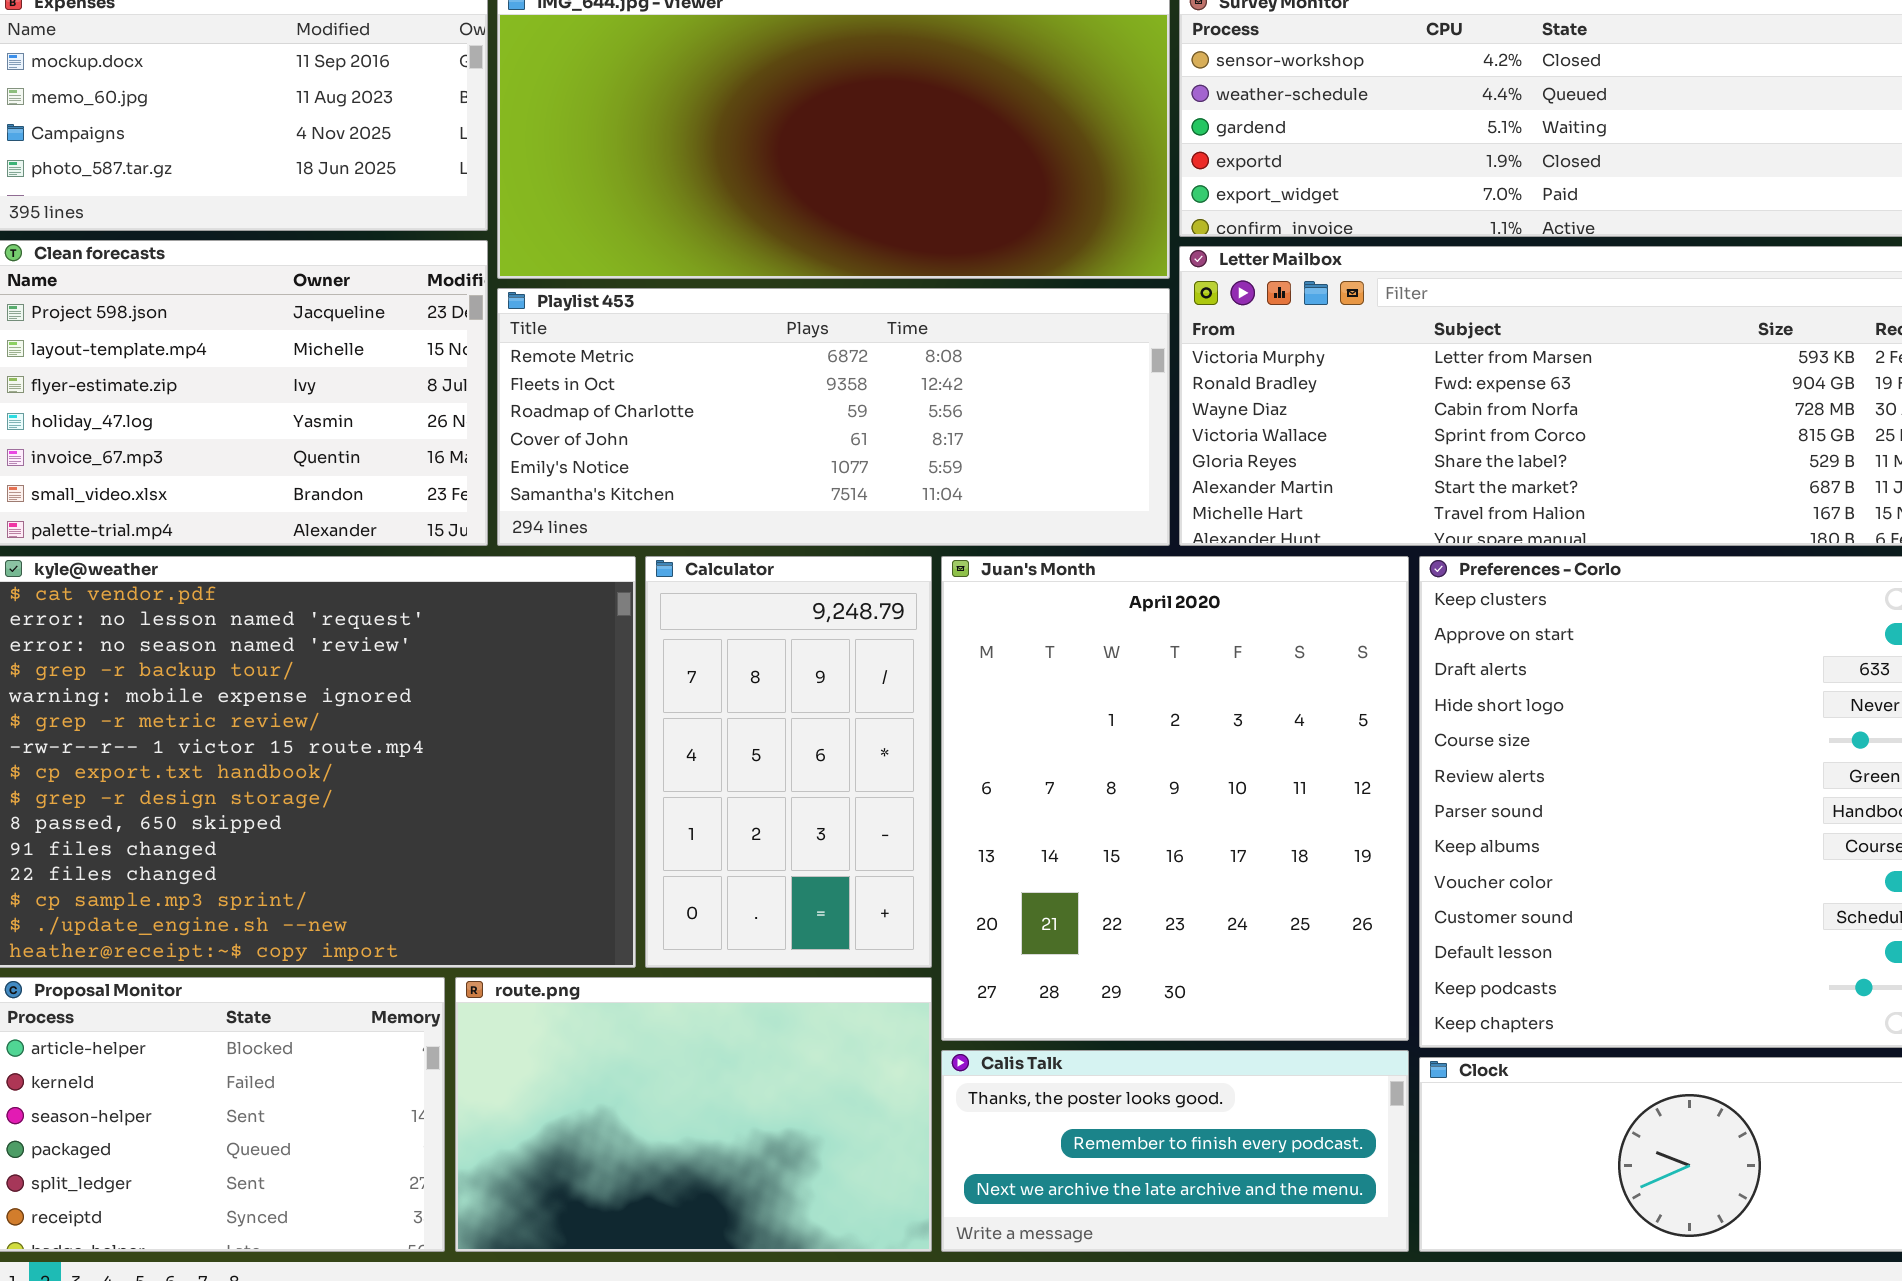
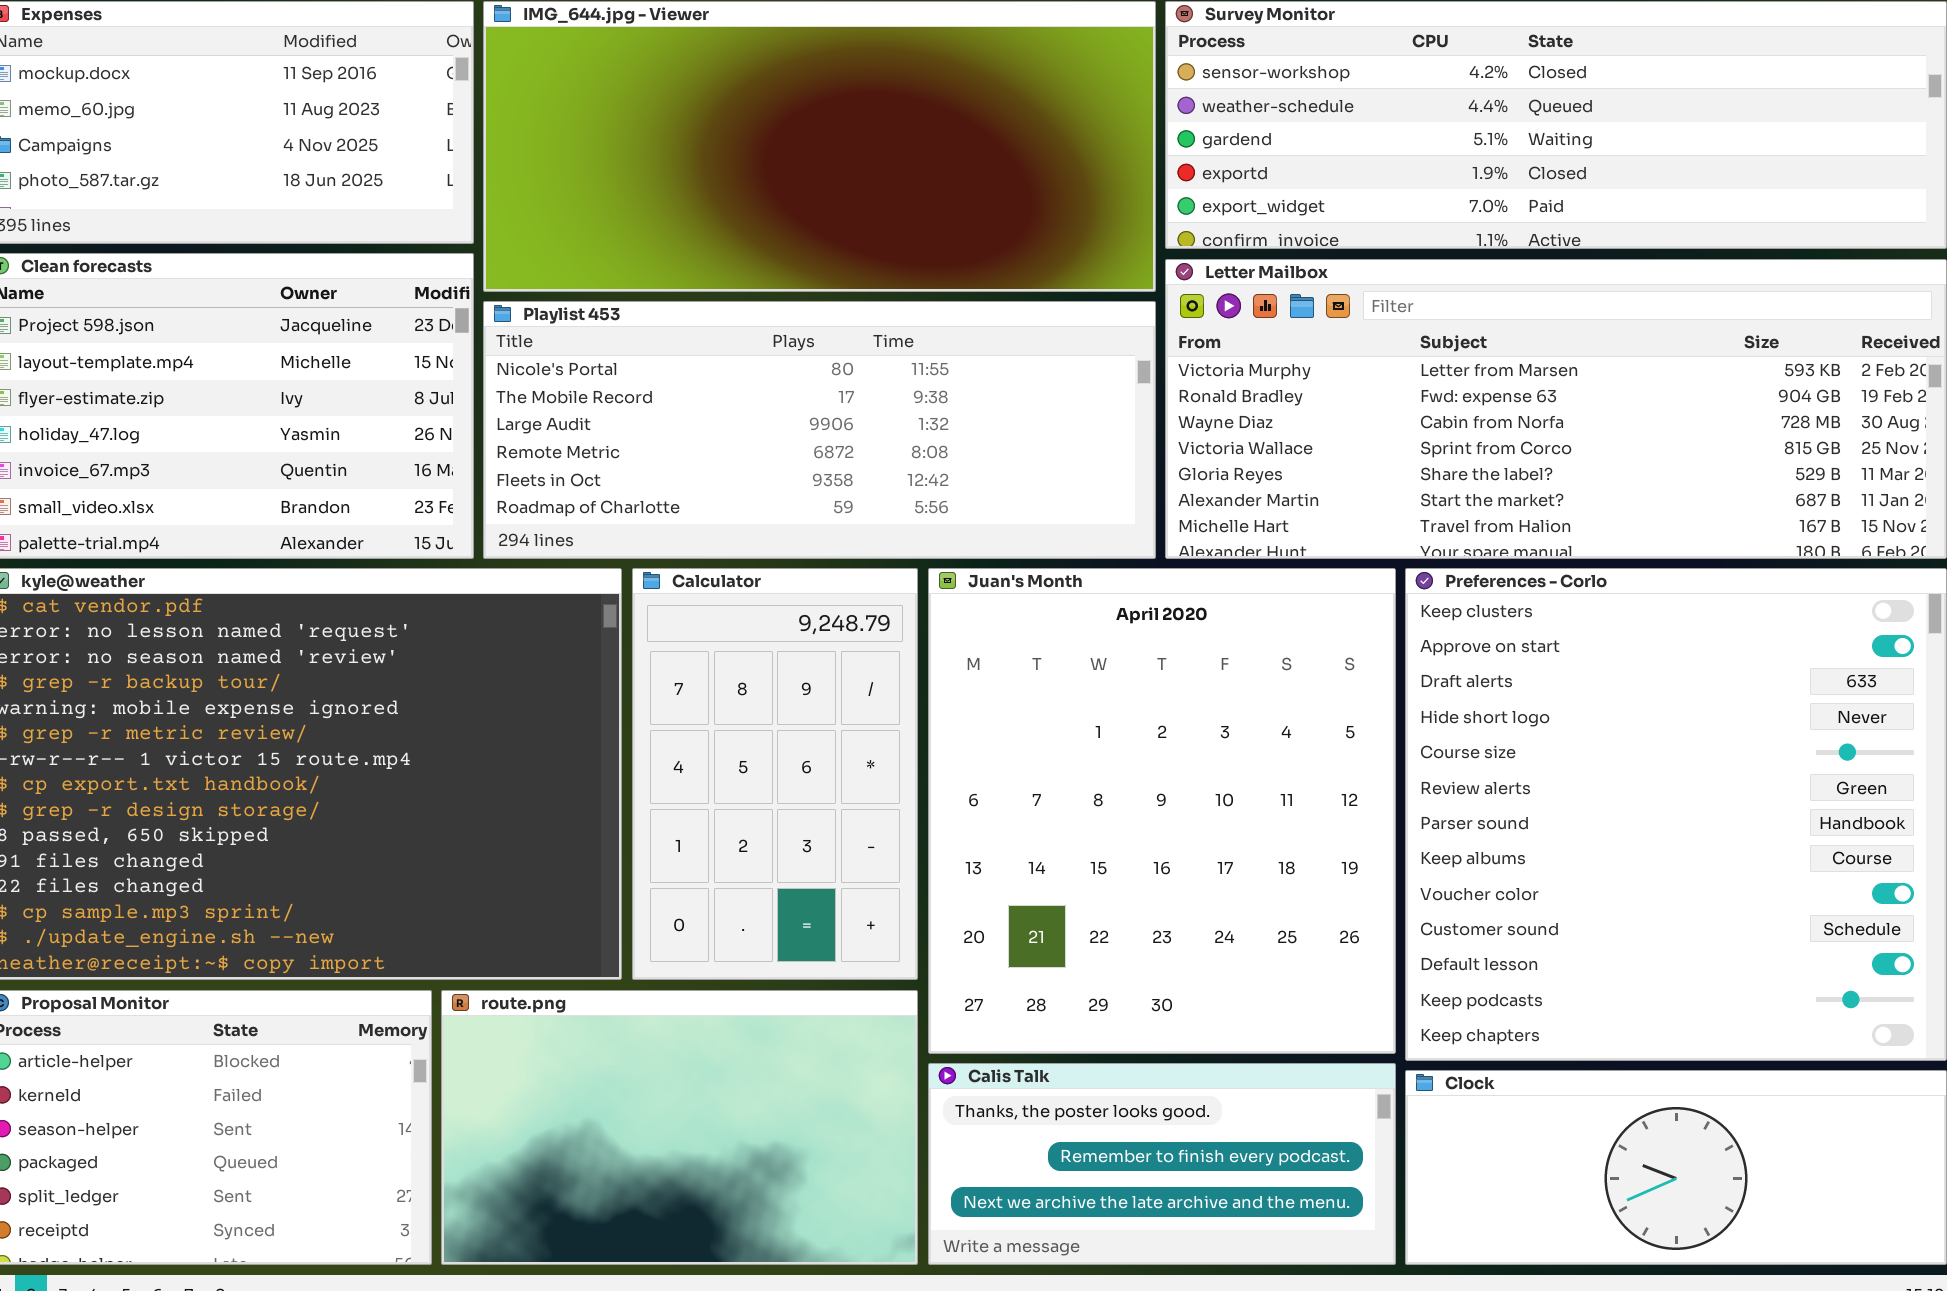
Playlist 453: [497,288,1170,546] -> [483,301,1156,559], scrolled up 3 rows

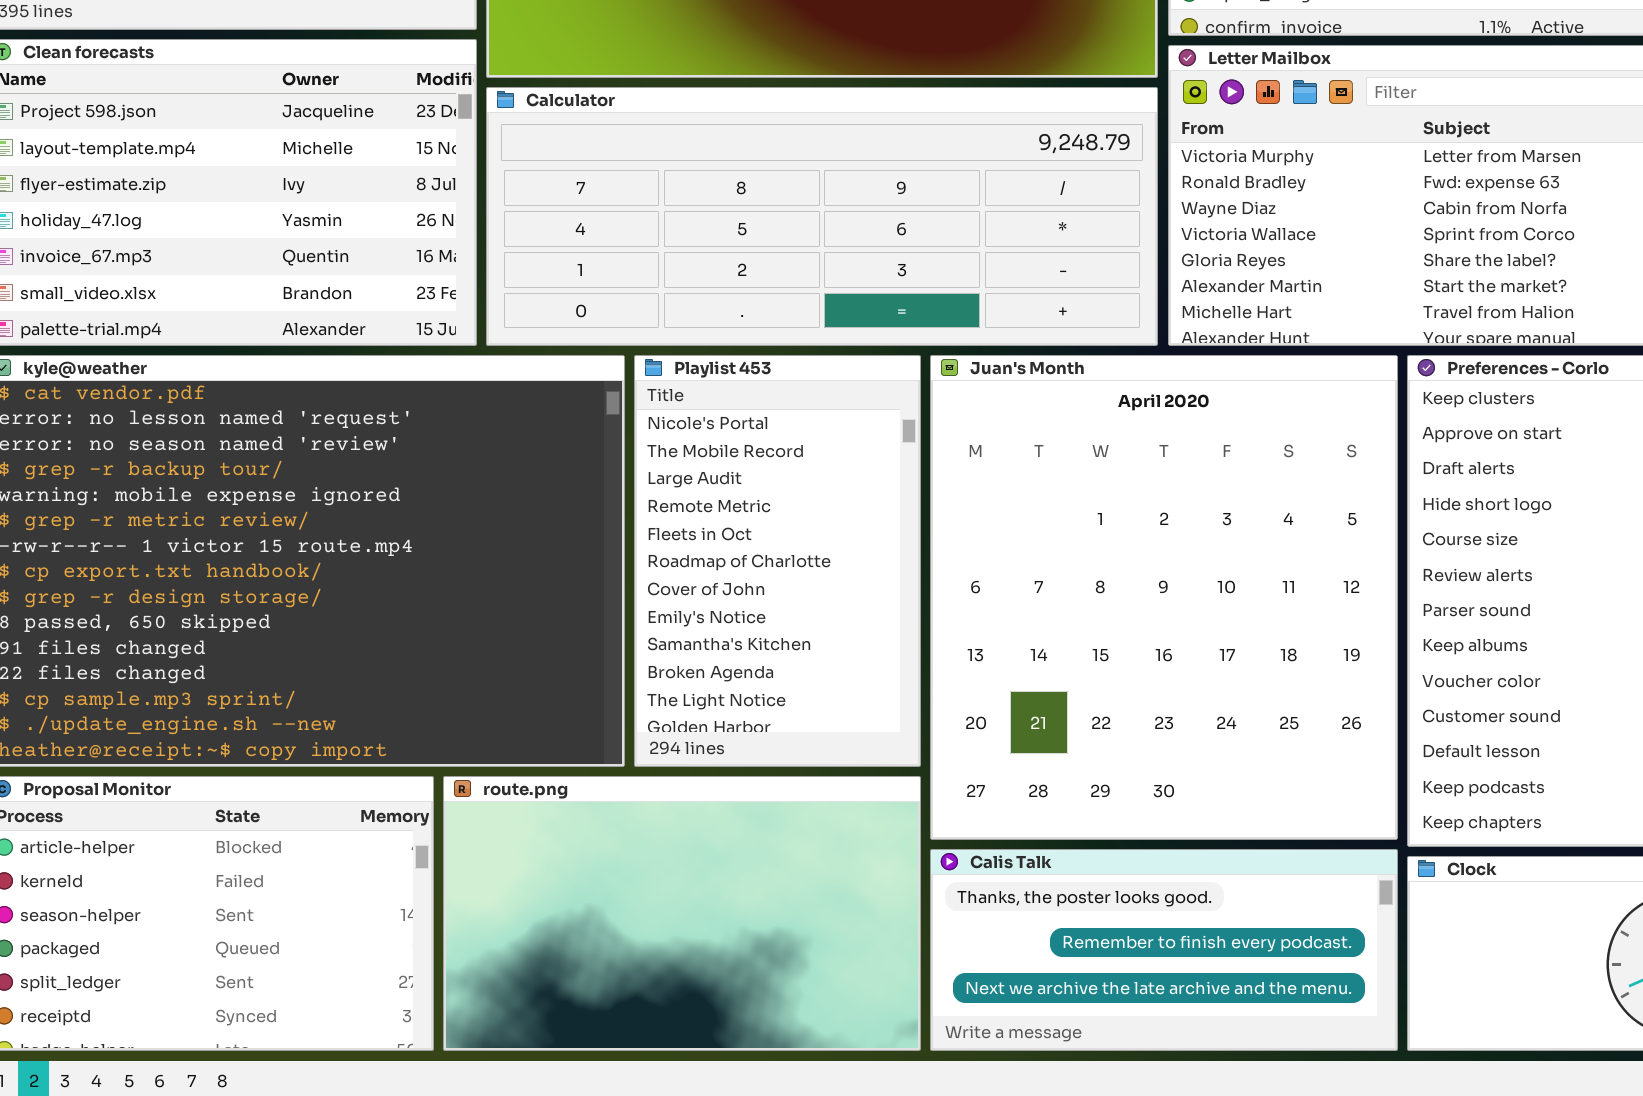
Playlist 453: [483,301,1156,559] -> [634,355,921,767], moved, resized
Calculator: [632,568,918,980] -> [486,87,1158,346], moved, resized

